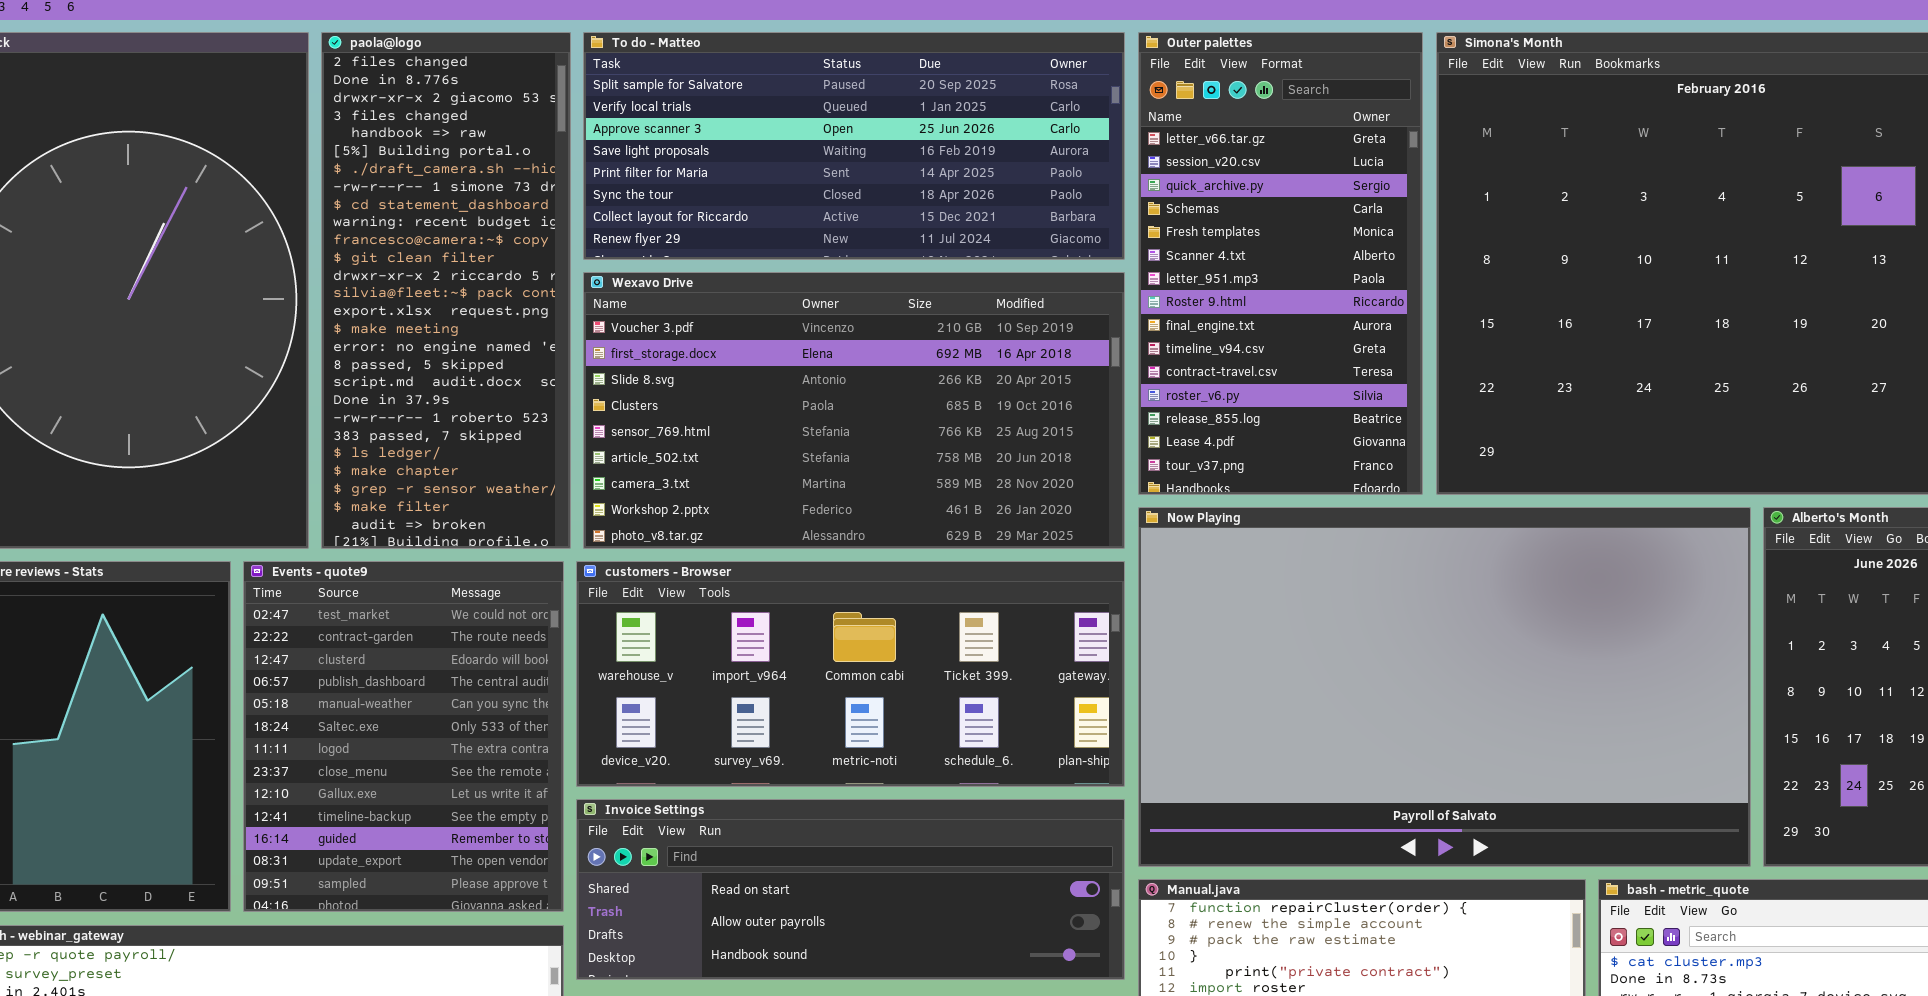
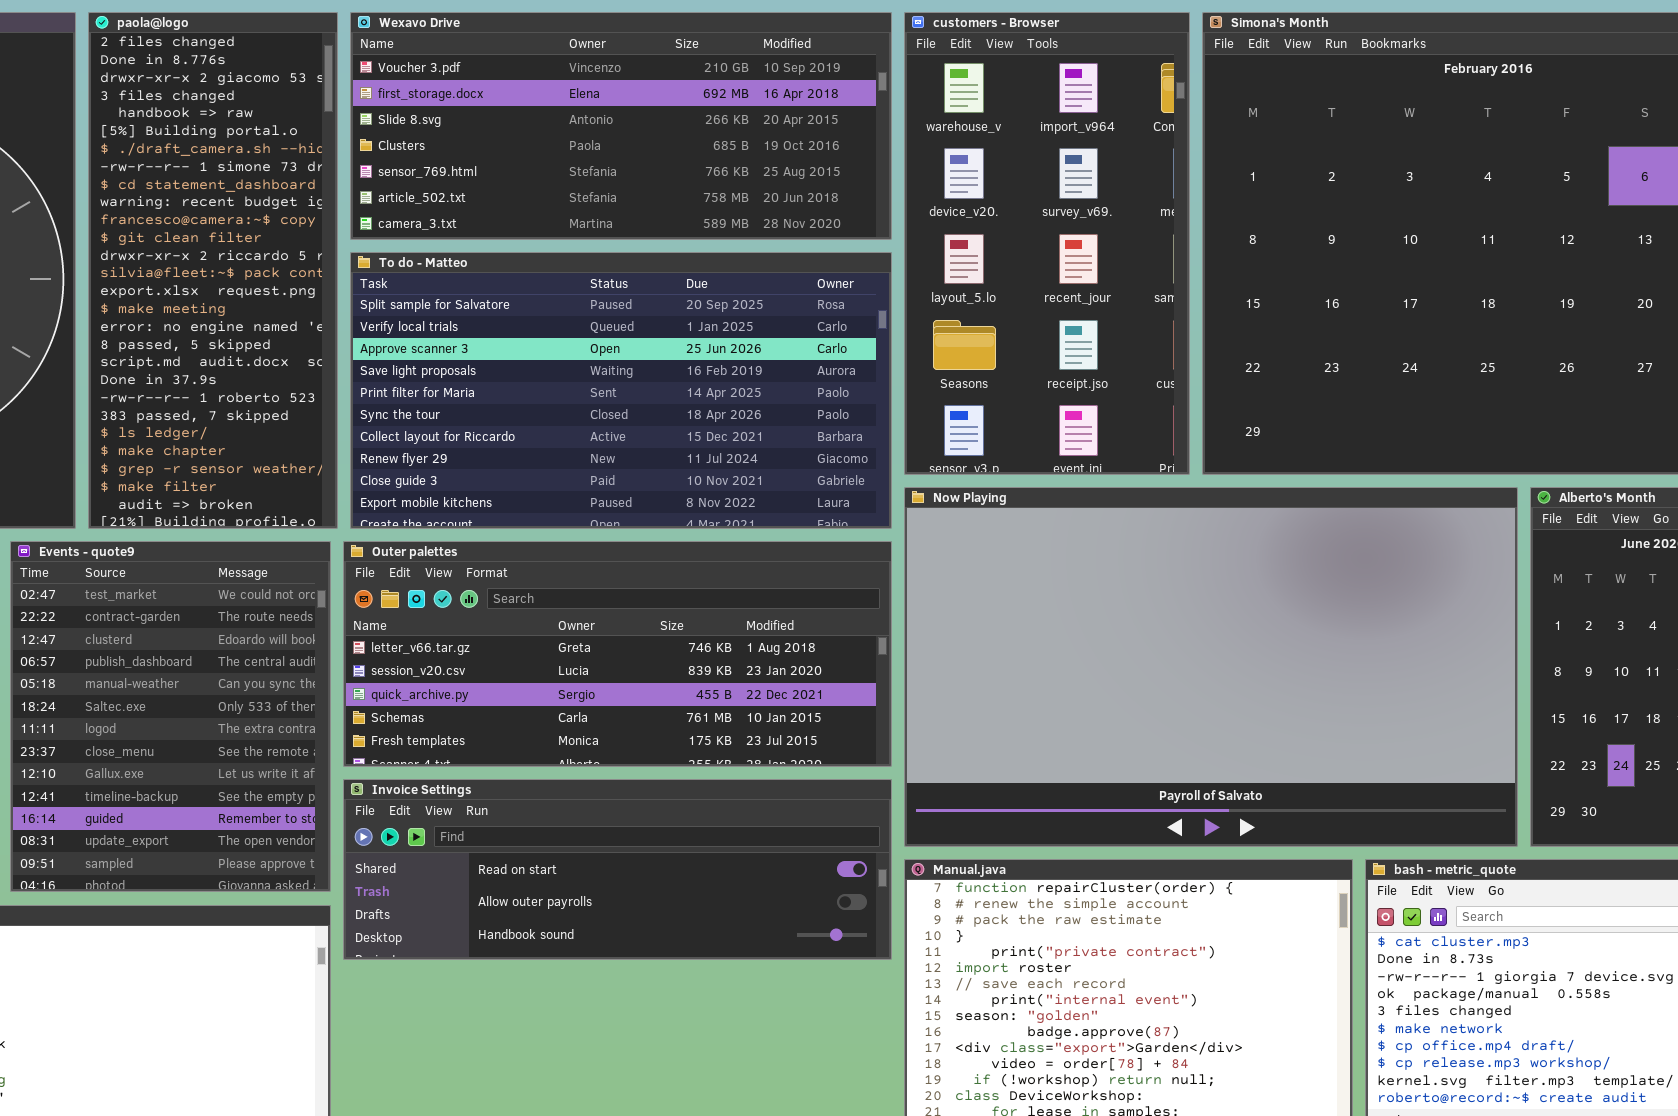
To do - Matteo: [583,32,1125,260] -> [350,252,892,529], moved, resized
Outer palettes: [1138,32,1423,495] -> [343,541,892,767], moved, resized
Wexavo Drive: [583,272,1125,549] -> [350,12,892,240], moved, resized
customers - Browser: [576,561,1125,787] -> [904,12,1190,475], moved, resized

